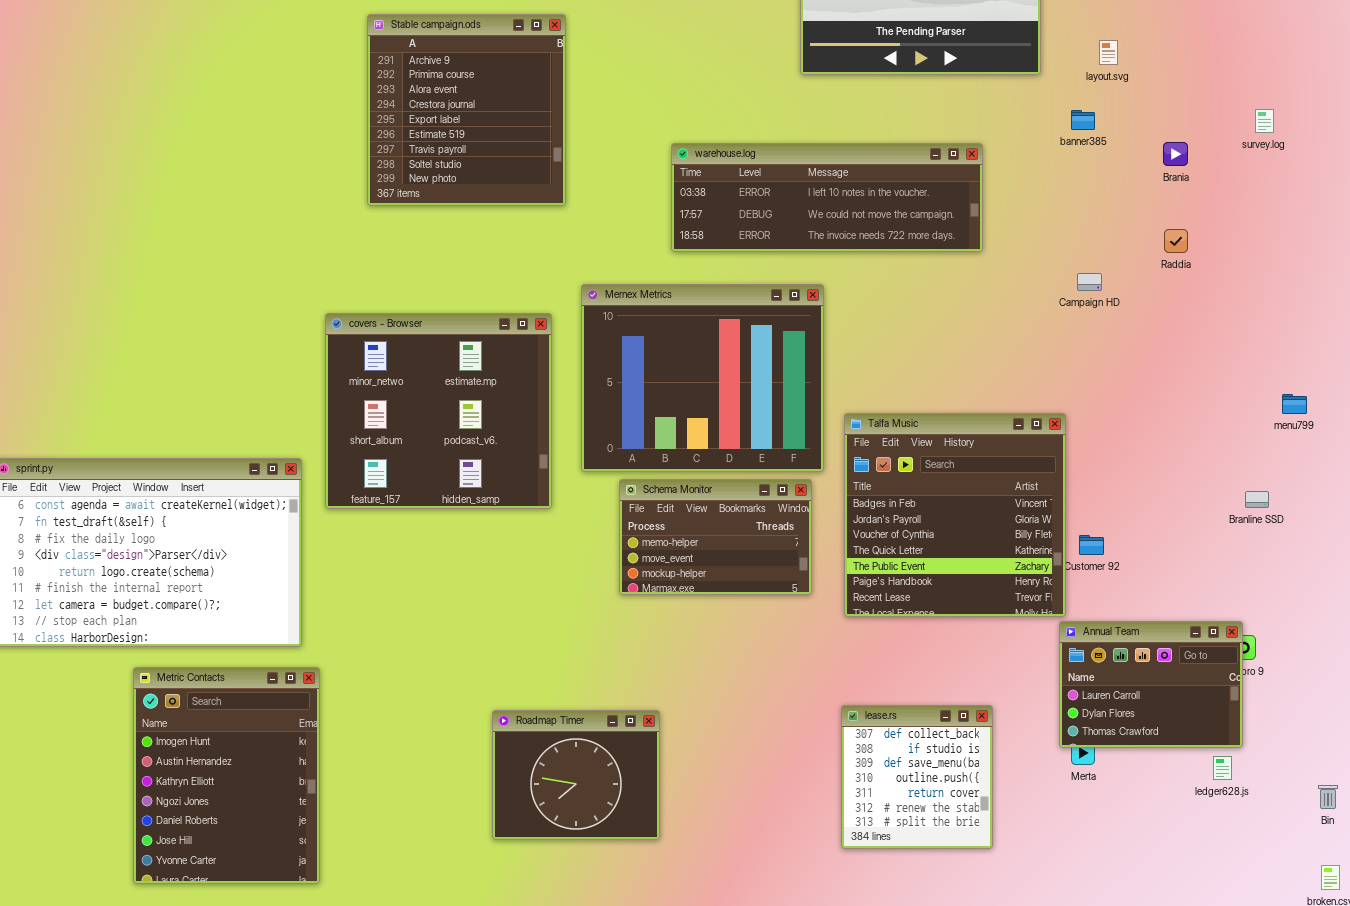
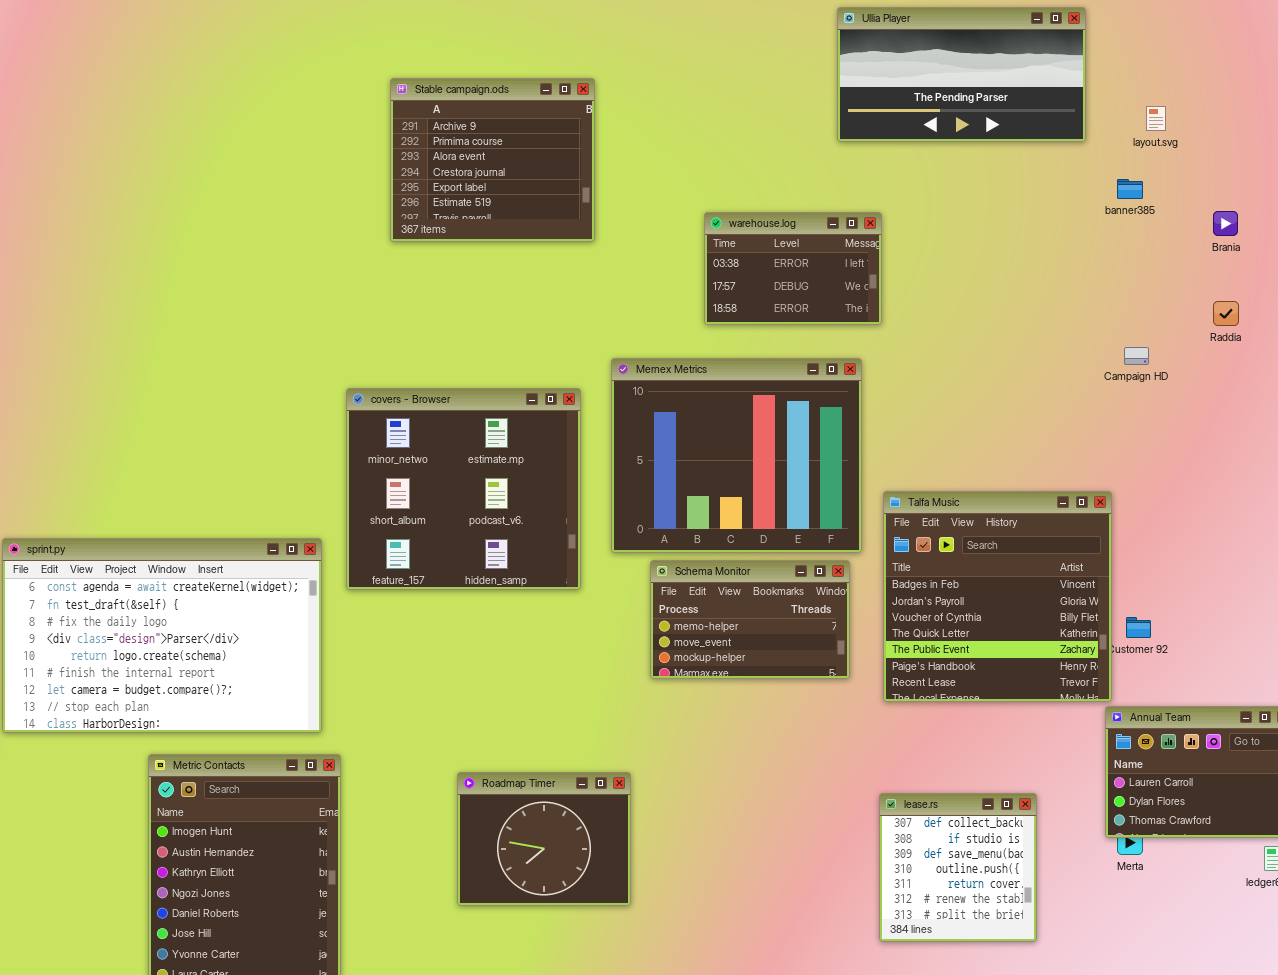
Stable campaign.ods: [367,14,566,206] -> [390,78,595,242], resized
warehouse.log: [671,143,983,252] -> [704,212,882,325], resized
Roadmap Timer: [492,710,660,840] -> [457,772,631,906], moved

